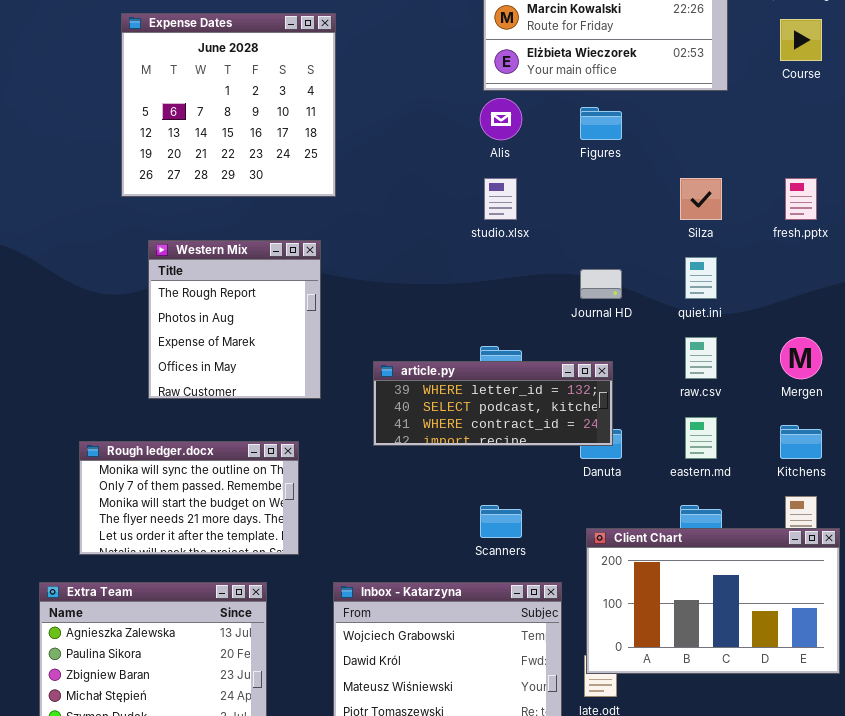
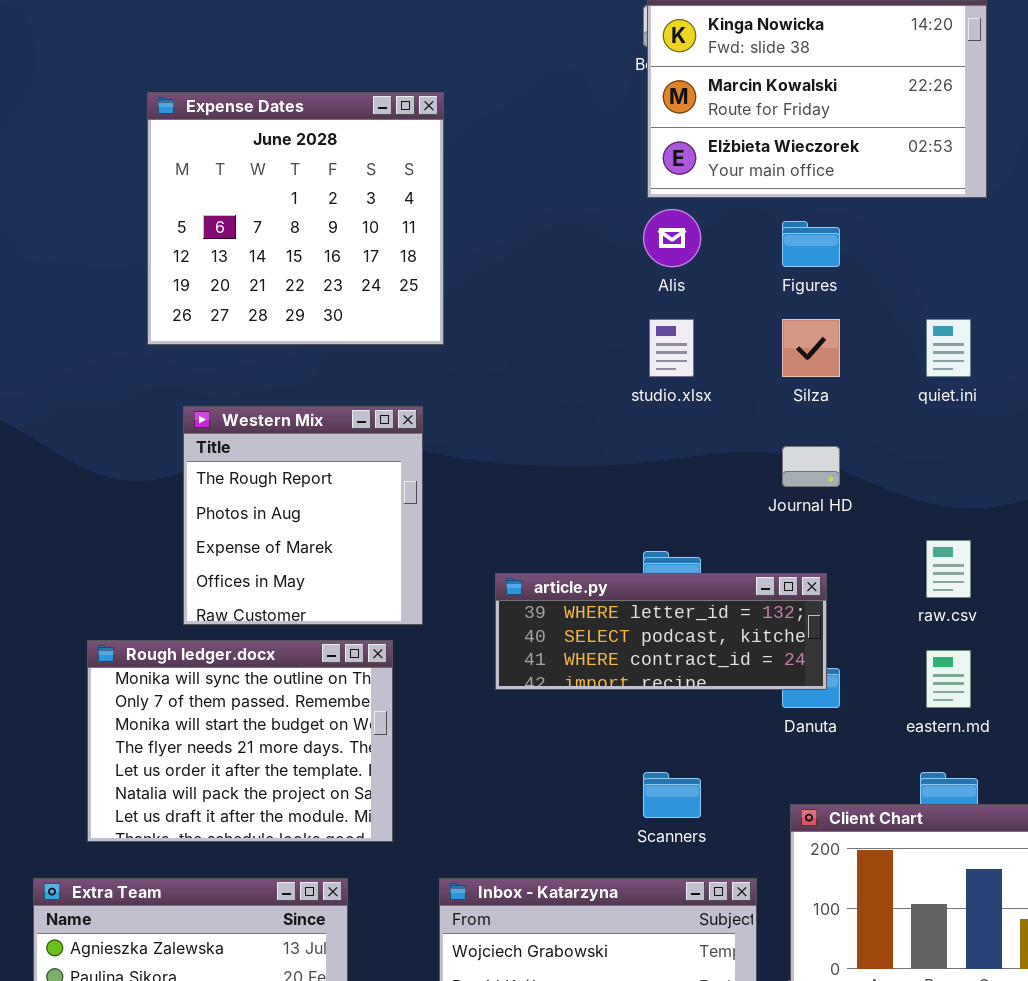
Silza: [680,178,722,220] -> [782,319,840,377], moved
quiet.ini: [685,257,717,299] -> [926,319,971,377], moved
Rough ledger.docx: [79,441,299,555] -> [87,640,393,842], resized

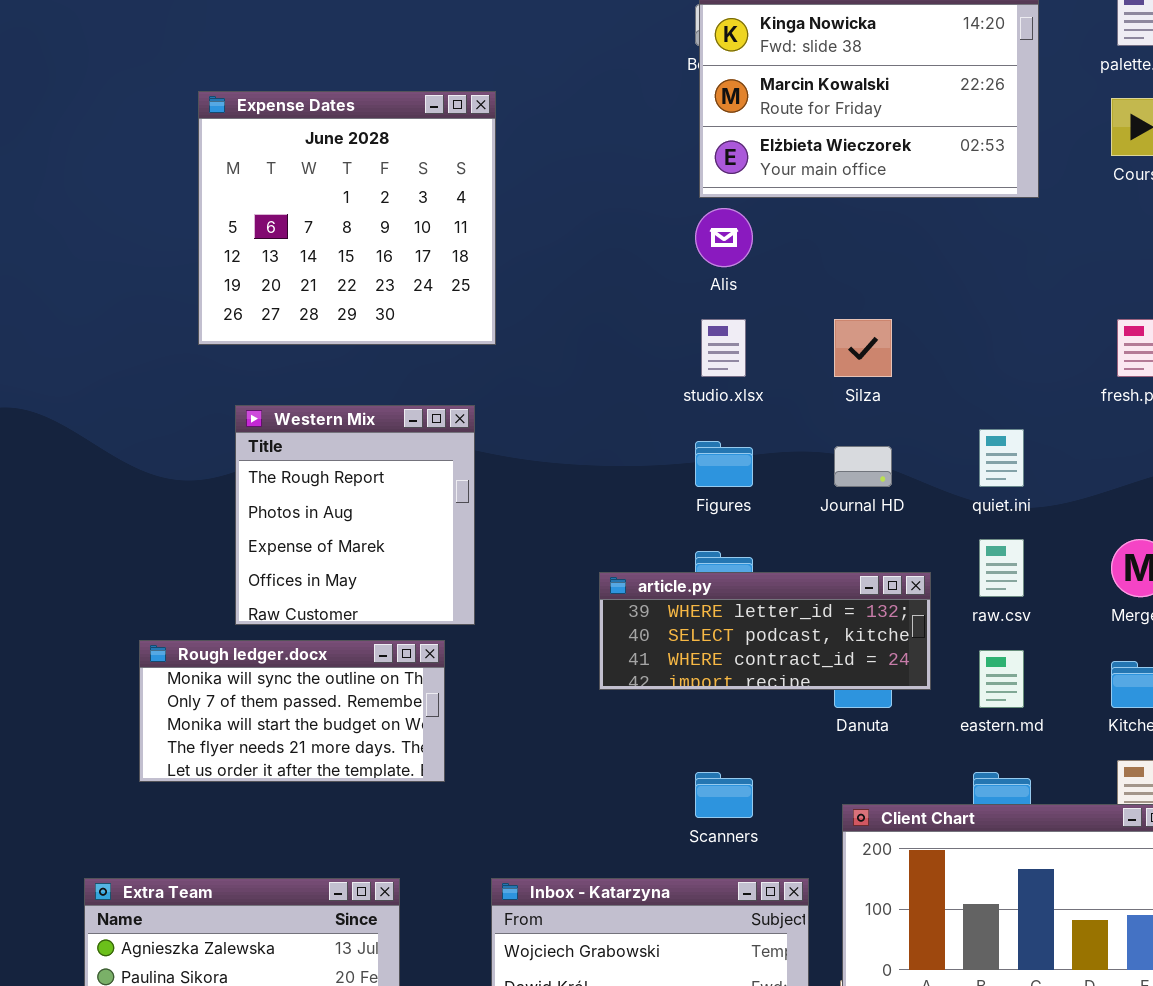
Figures: [782,221,840,267] -> [695,441,753,487], moved
quiet.ini: [926,319,971,377] -> [979,429,1024,487], moved
article.py: [495,573,827,690] -> [599,572,931,690], moved
Rough ledger.docx: [87,640,393,842] -> [139,640,445,782], resized

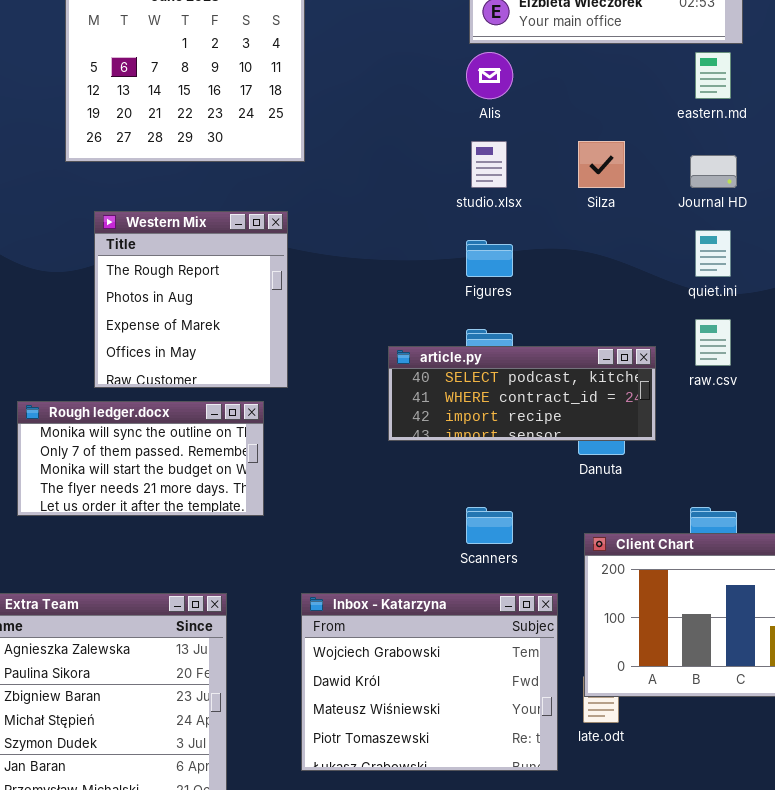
Journal HD: [834,446,892,487] -> [690,155,737,188], moved
article.py: [599,572,931,690] -> [388,346,656,441], scrolled down 1 row
eastern.md: [979,650,1024,708] -> [695,52,731,99], moved

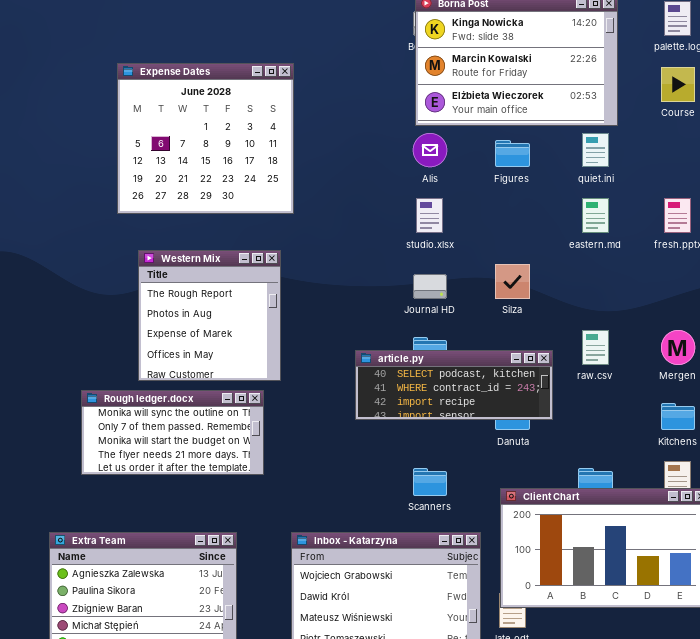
eastern.md: [695,52,731,99] -> [582,198,609,233], moved
Silza: [578,141,625,188] -> [495,264,530,299], moved
Journal HD: [690,155,737,188] -> [413,274,447,299], moved
quiet.ini: [695,230,731,277] -> [582,133,609,167], moved
Figures: [466,240,513,277] -> [495,140,530,167], moved

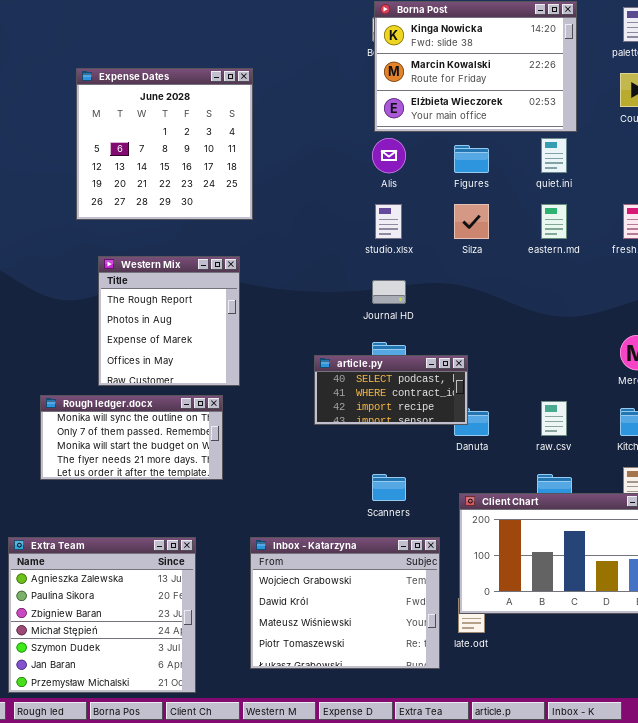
Silza: [495,264,530,299] -> [454,204,489,239], moved
raw.csv: [582,330,609,365] -> [541,401,567,436], moved
article.py: [355,350,553,420] -> [314,355,468,425], resized

